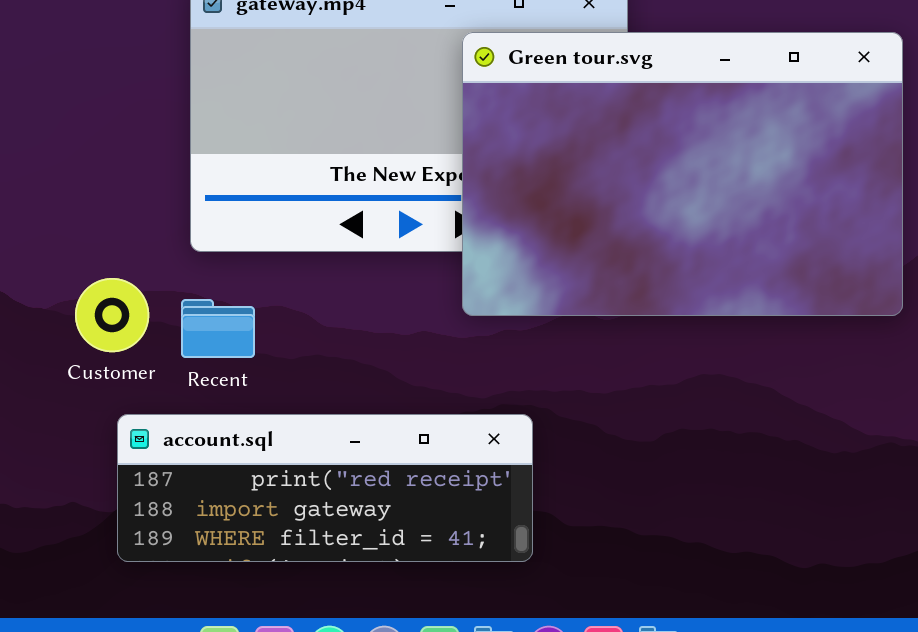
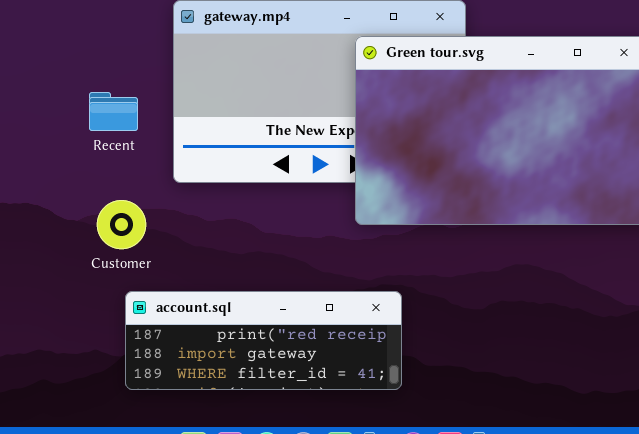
Recent: [181,299,255,358] -> [89,92,138,131], moved

